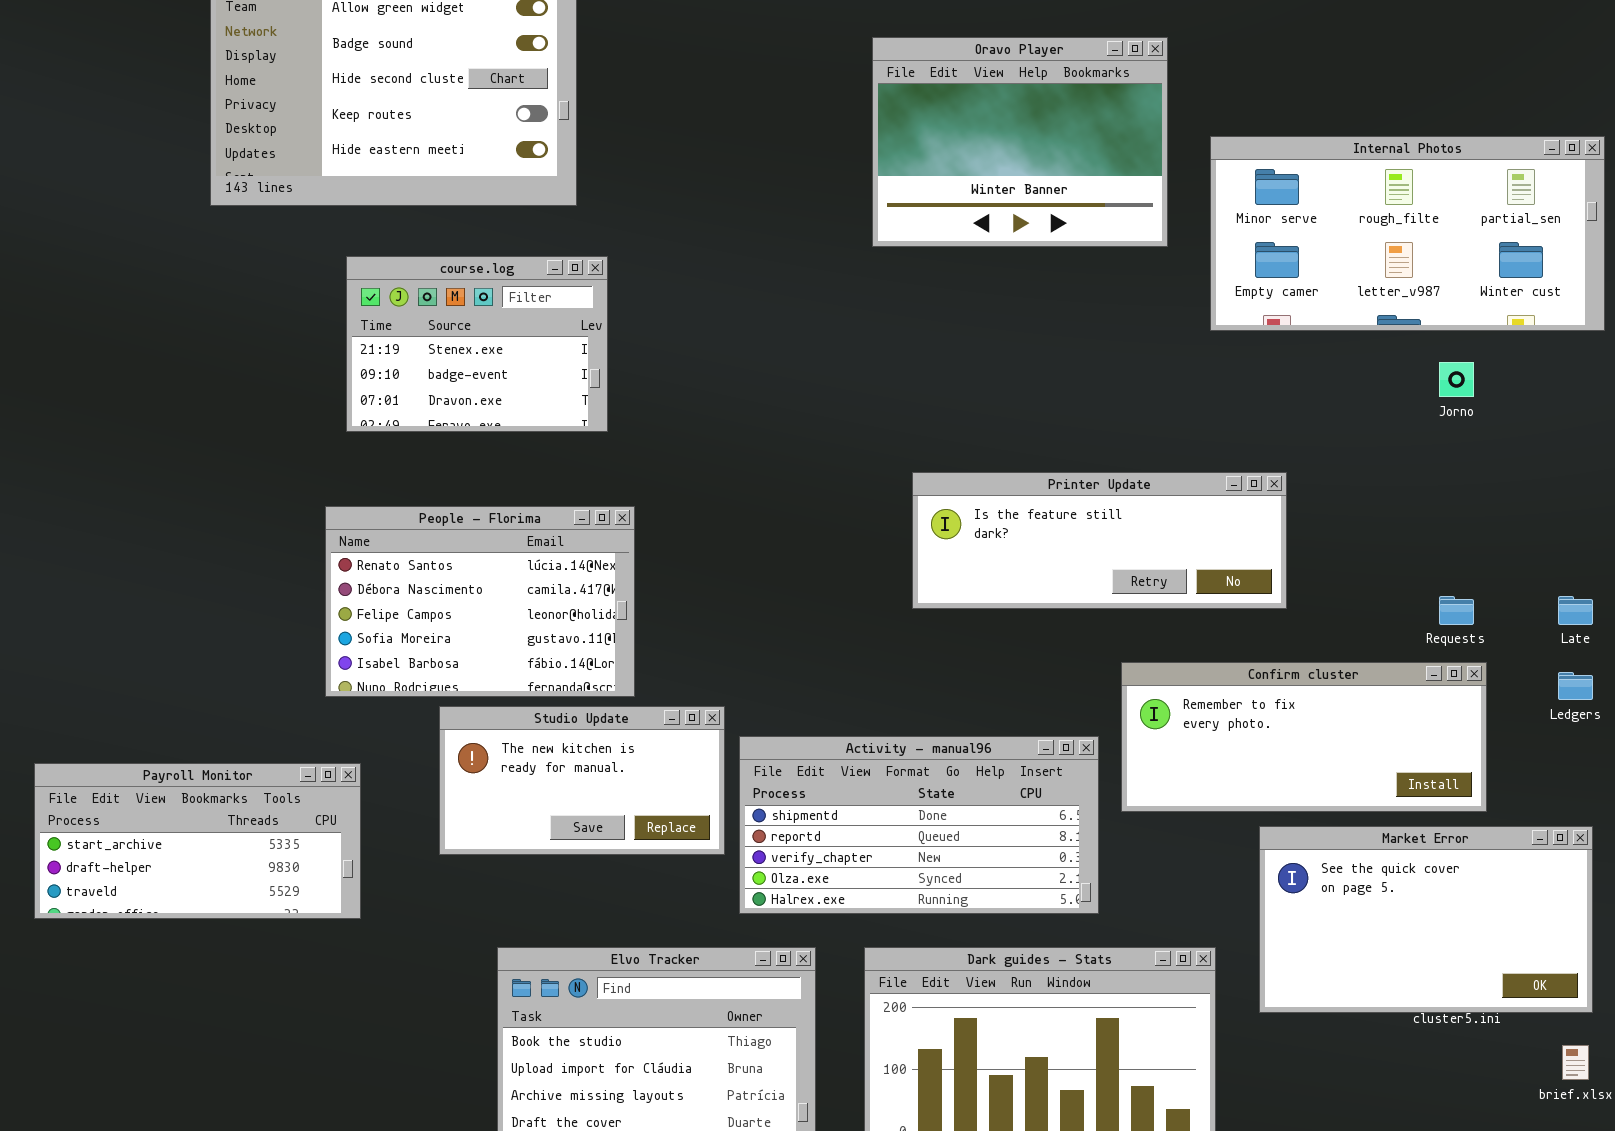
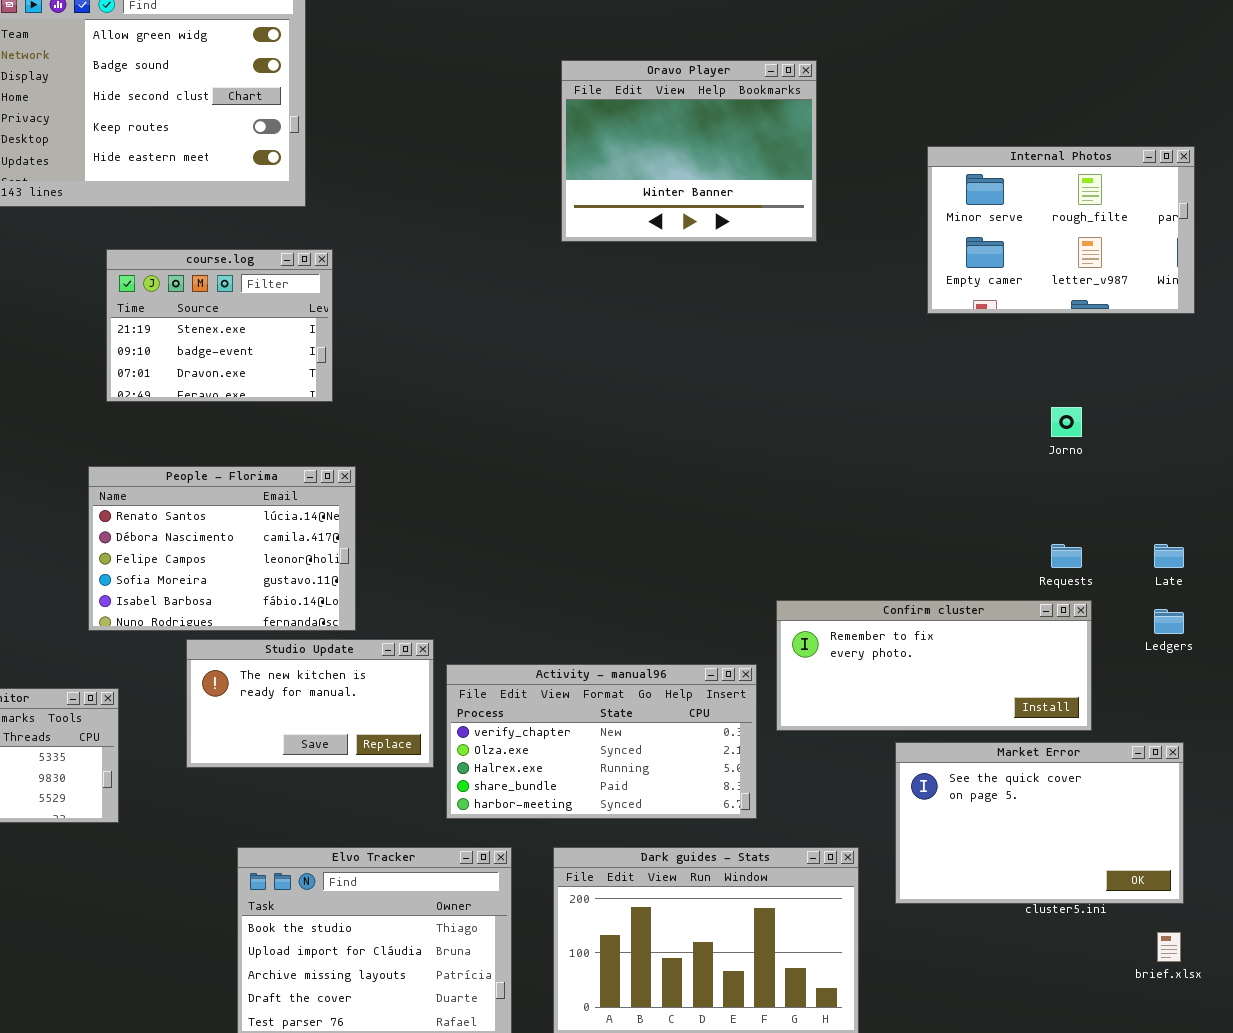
Internal Photos: [1210,136,1605,331] -> [927,146,1195,314], resized
Jorno: [1439,362,1474,397] -> [1051,407,1082,437], moved
Printer Update: [912,472,1287,609] -> none, closed
Activity - manual96: [739,736,1099,914] -> [446,664,757,819], scrolled down 2 rows

